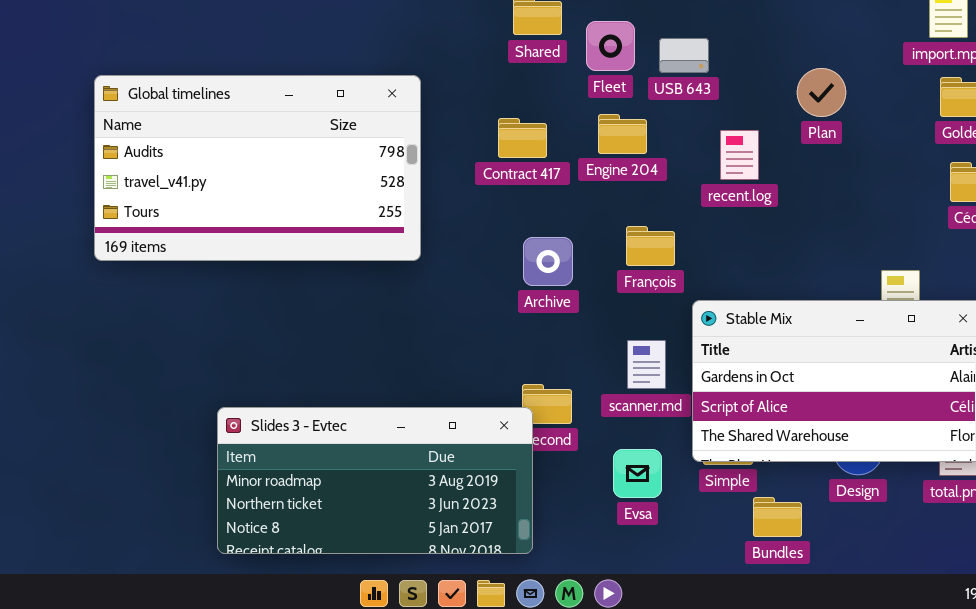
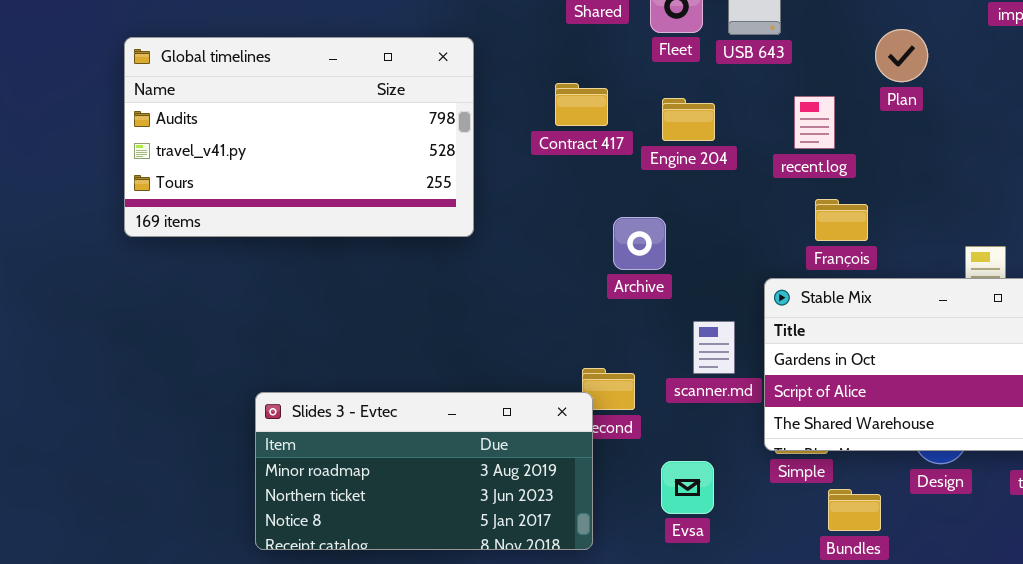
Engine 204: [598,114,647,154] -> [662,98,715,141], moved
François: [626,226,675,266] -> [815,199,868,241], moved
Archive: [523,237,573,286] -> [613,217,666,270], moved
Evsa: [613,449,662,498] -> [661,461,714,514], moved

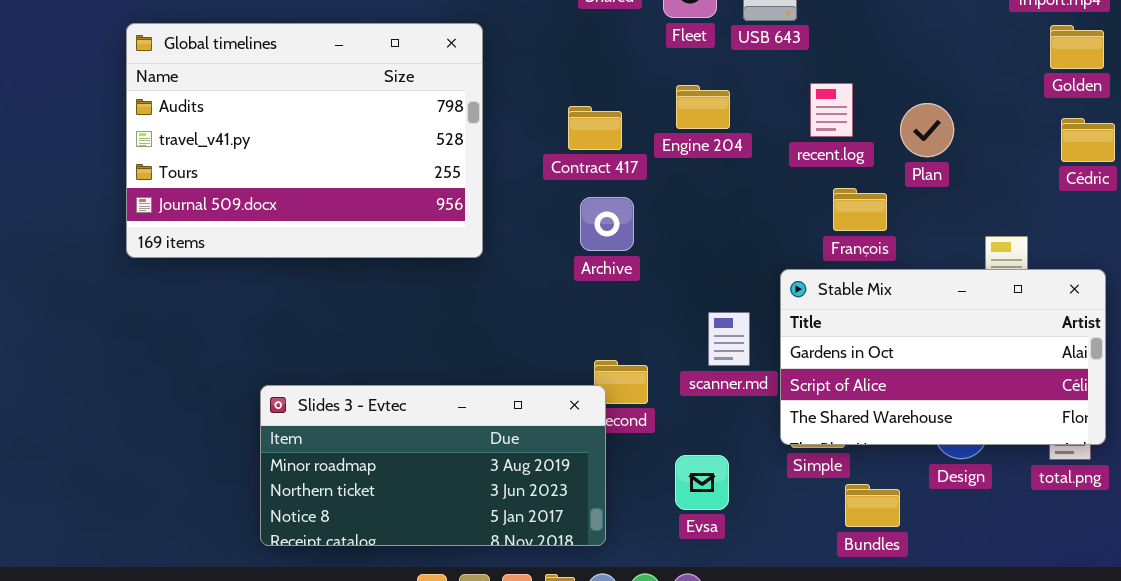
Plan: [875,29,928,82] -> [900,103,954,157], moved
Global timelines: [124,37,474,237] -> [126,23,483,258], resized
Contract 417: [555,83,608,126] -> [568,106,622,150], moved
Archive: [613,217,666,270] -> [580,197,634,251], moved

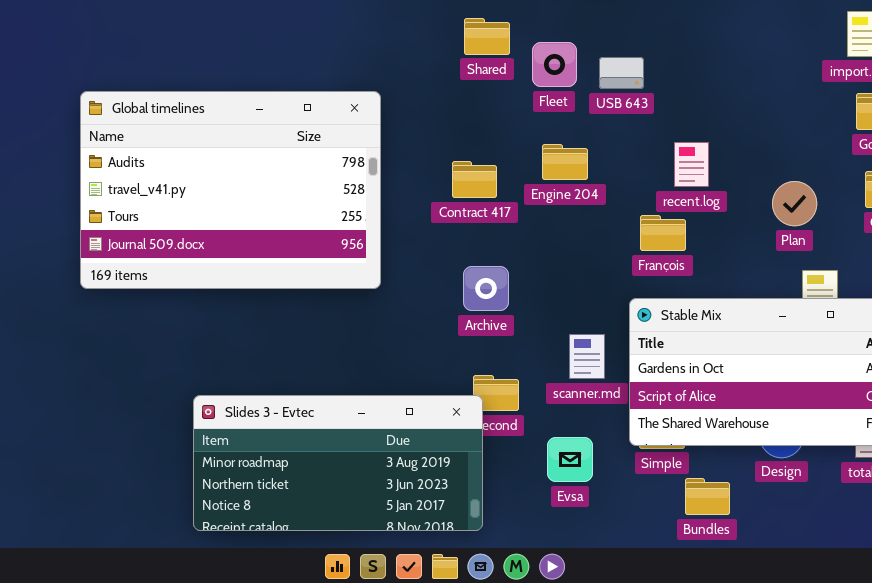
recent.log: [810,83,853,137] -> [674,142,709,187], moved
Plan: [900,103,954,157] -> [772,181,817,226], moved
François: [833,188,887,231] -> [640,215,686,251], moved
Archive: [580,197,634,251] -> [463,266,509,311], moved
Evsa: [675,455,729,510] -> [547,437,593,482], moved

